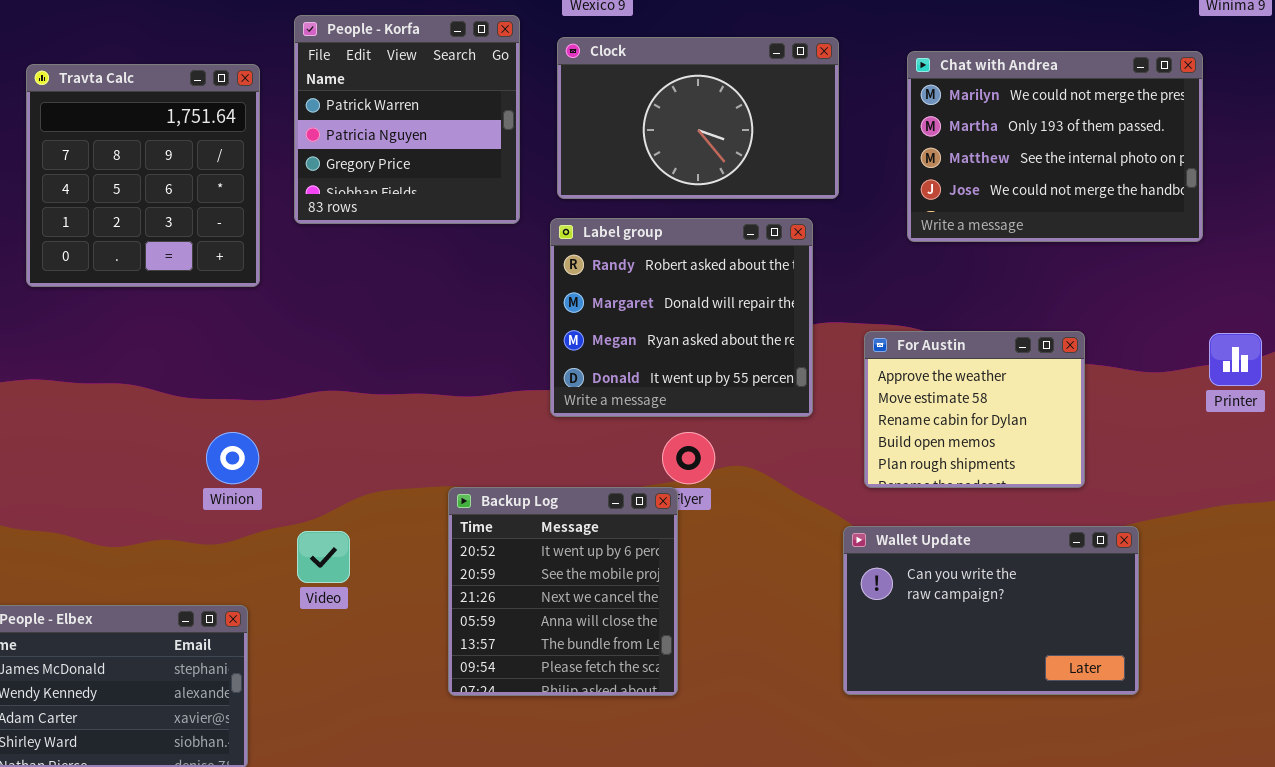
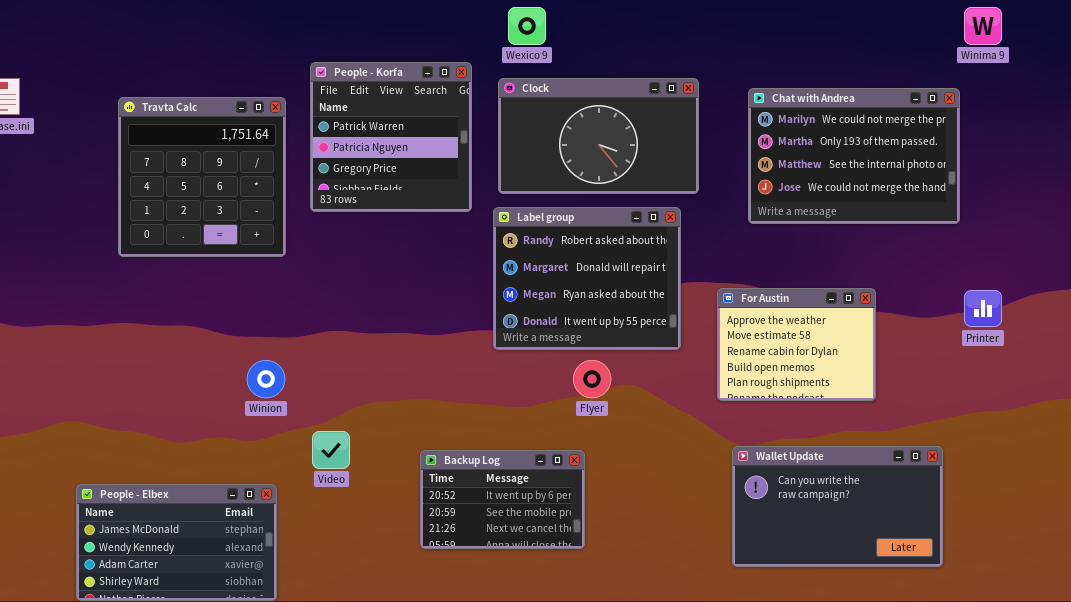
Backup Log: [448,487,678,696] -> [420,450,585,549], resized
Wallet Update: [843,526,1139,695] -> [732,446,943,567], moved

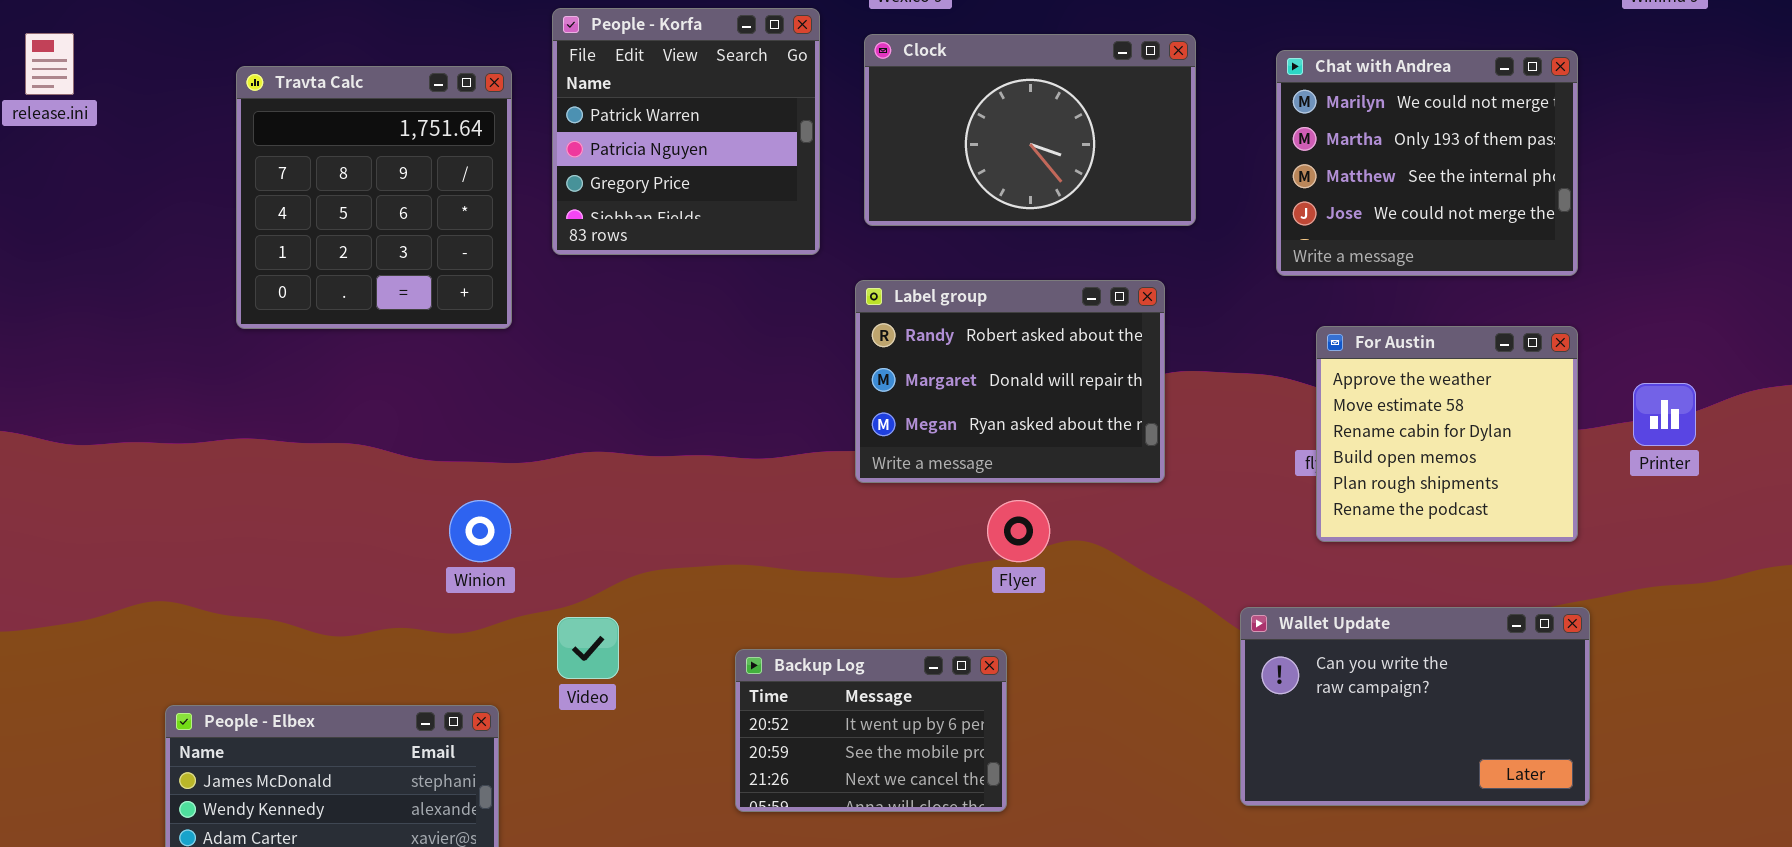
Chat with Andrea: [748,88,960,224] -> [1276,50,1578,276], resized
Label group: [493,207,681,350] -> [855,280,1165,483], resized
For Austin: [717,288,876,401] -> [1316,326,1578,542], moved, resized
Wallet Update: [732,446,943,567] -> [1240,607,1590,806], moved

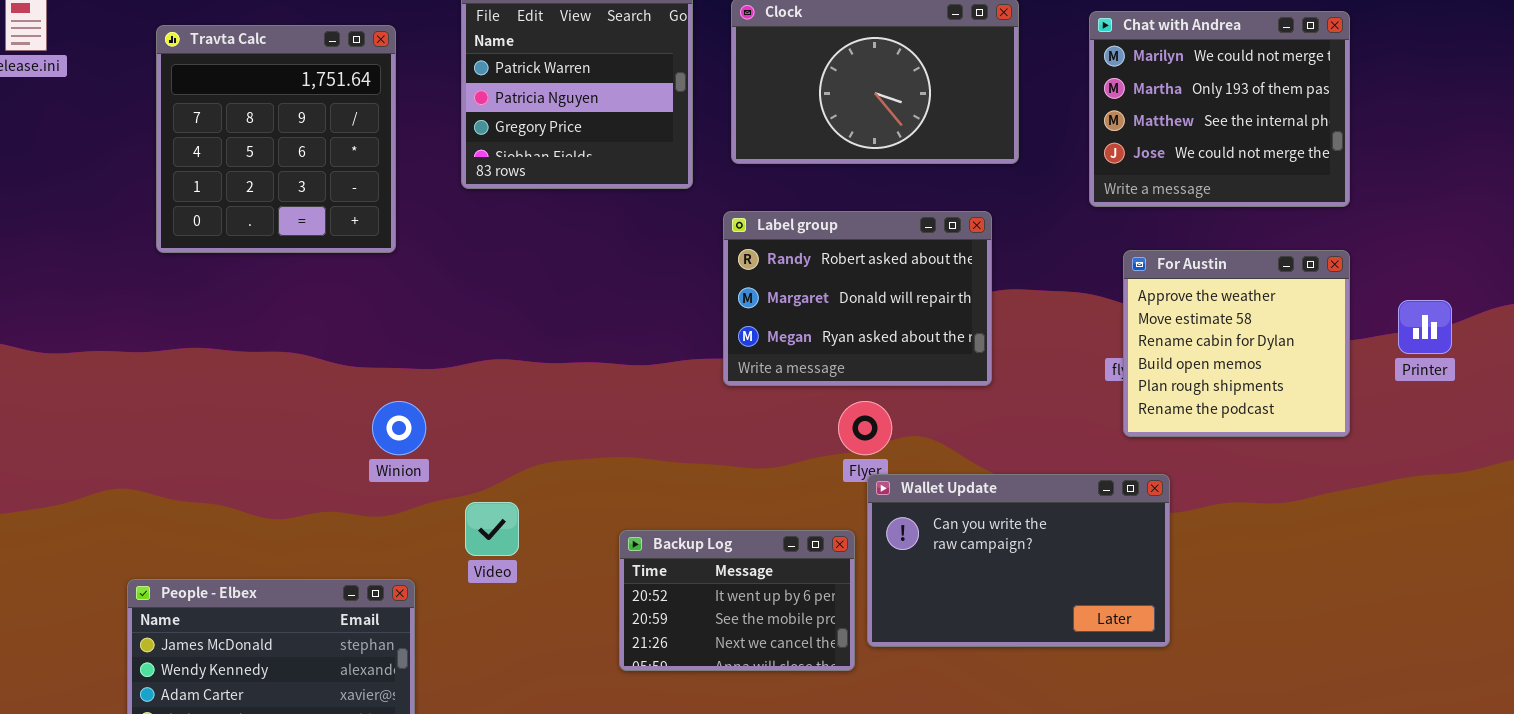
Travta Calc: [236,66,512,329] -> [156,25,396,253], moved
Wallet Update: [1240,607,1590,806] -> [867,474,1170,647], moved

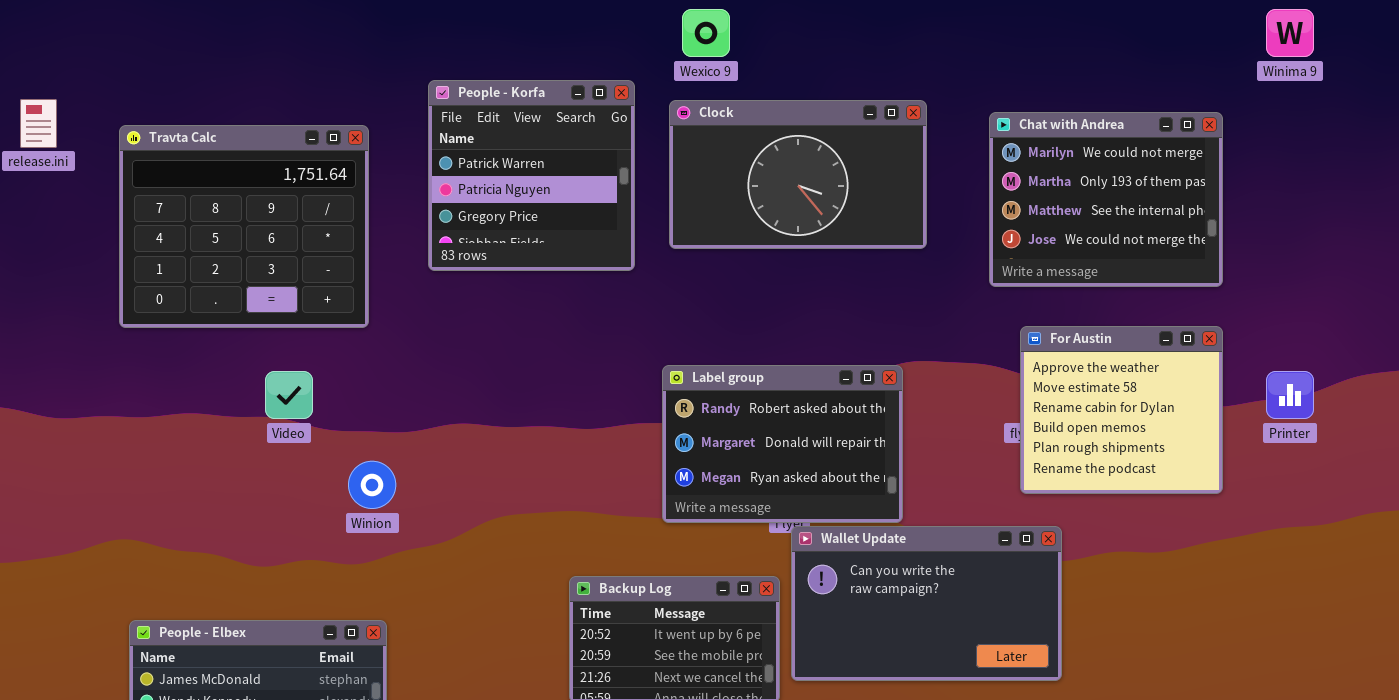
Travta Calc: [156,25,396,253] -> [119,125,369,328], resized
Label group: [723,211,992,386] -> [662,365,903,523], moved
Video: [465,502,519,556] -> [265,371,313,419], moved

